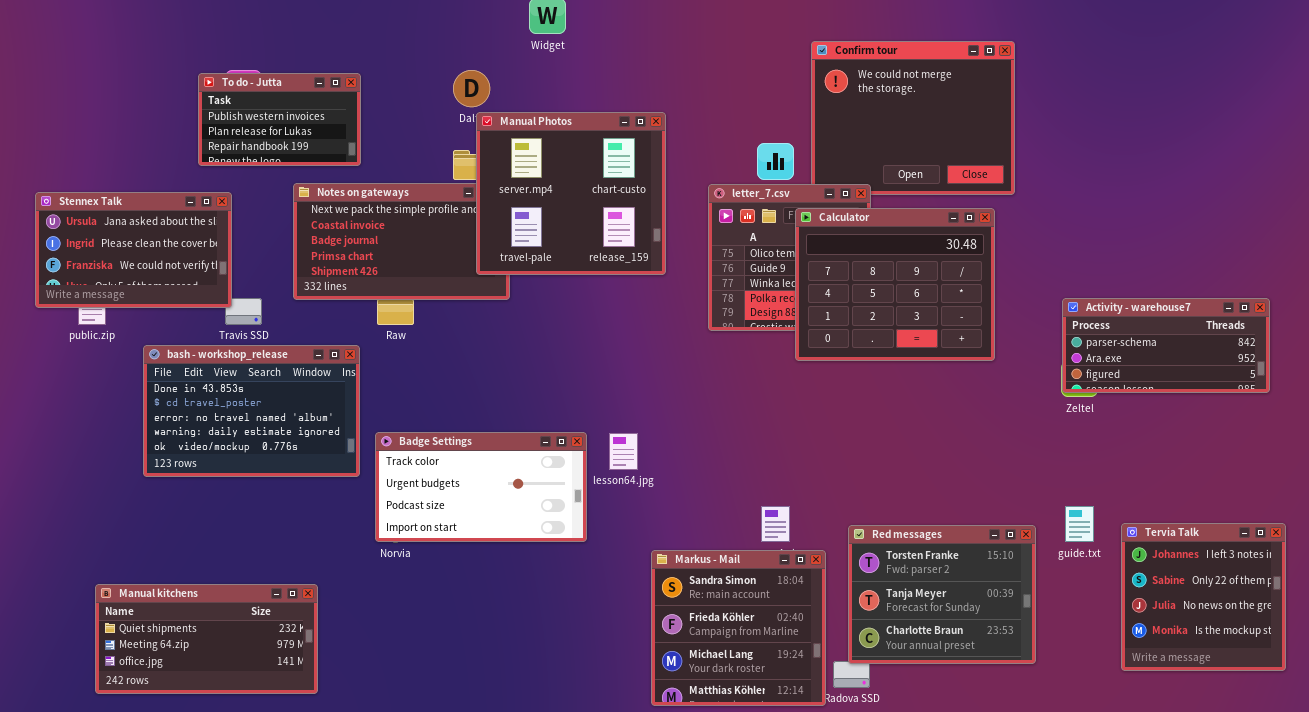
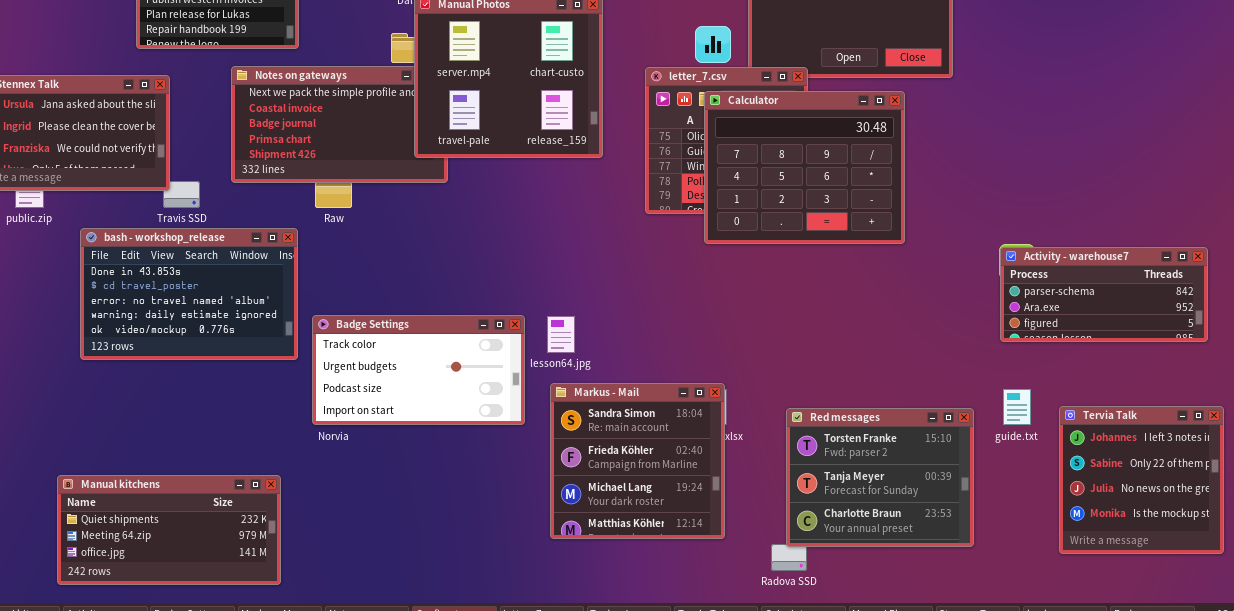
Calculator: [795,208,995,361] -> [704,91,905,244], moved
Activity - warehouse7: [1062,298,1270,393] -> [1000,247,1208,342], moved
Markus - Mail: [651,550,826,706] -> [550,383,725,539], moved
Manual kitchens: [95,584,318,694] -> [57,475,281,585], moved

